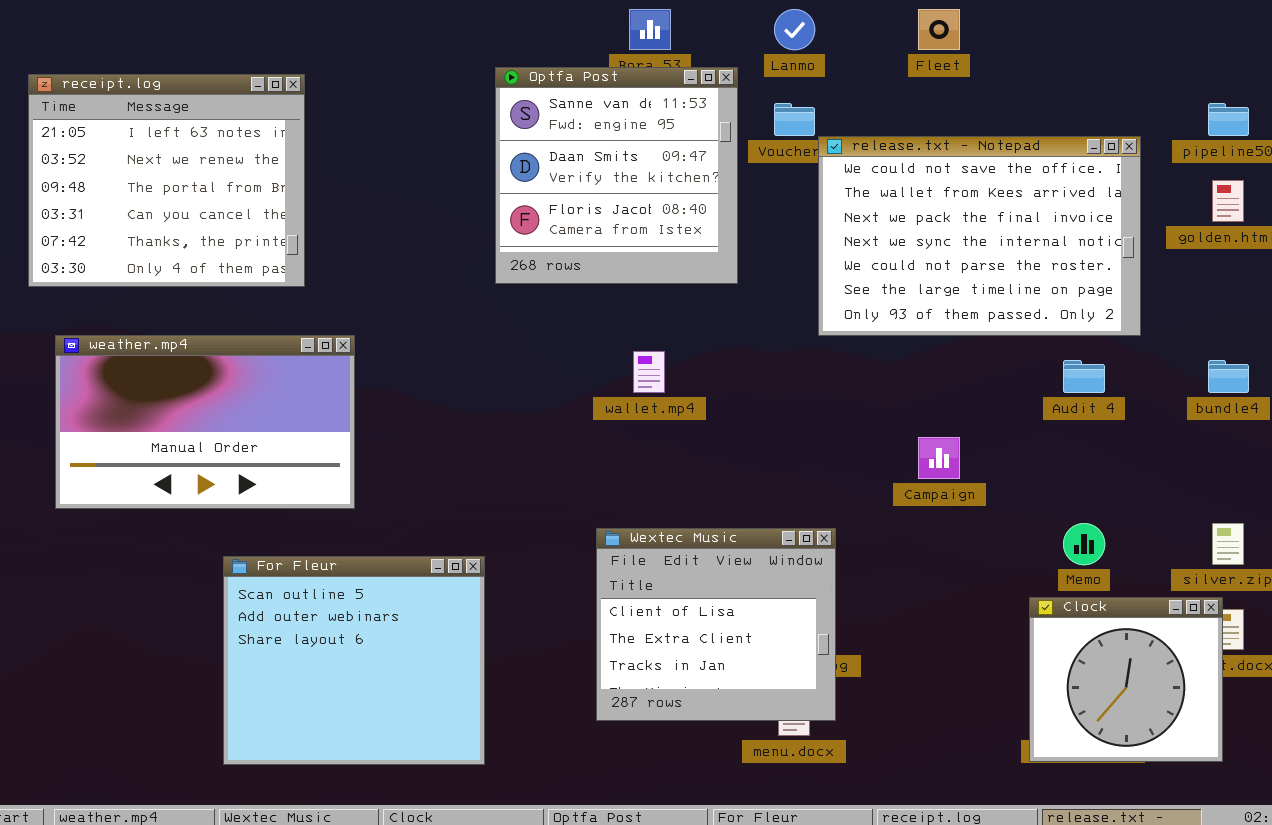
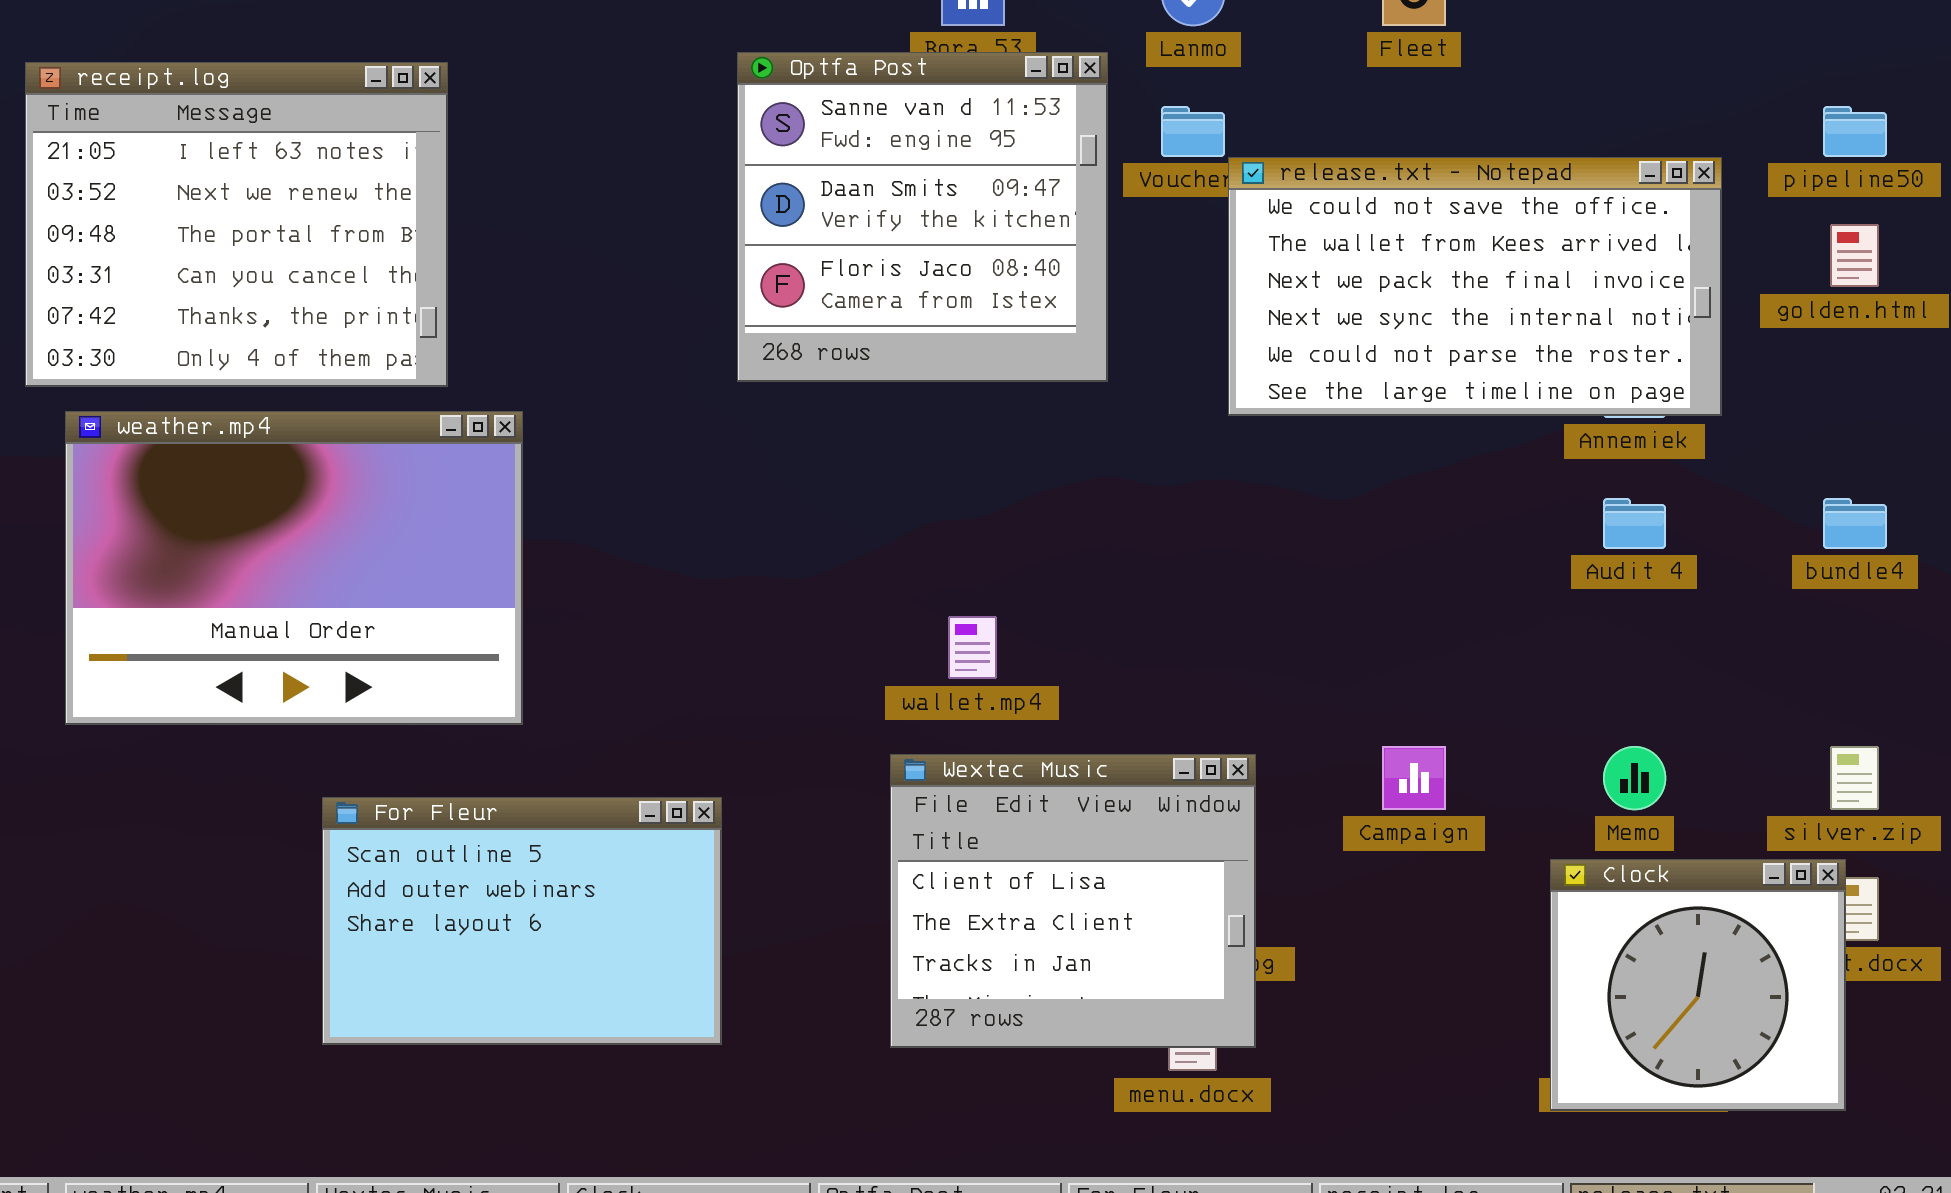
release.txt - Notepad: [818,136,1141,336] -> [1228,157,1722,416], resized
weather.mp4: [55,335,355,509] -> [65,411,523,725], resized
wallet.mp4: [633,351,665,393] -> [948,616,997,679], moved
Campaign: [918,437,960,479] -> [1382,746,1446,810], moved
For Fleur: [223,556,485,765] -> [322,797,722,1045], resized

